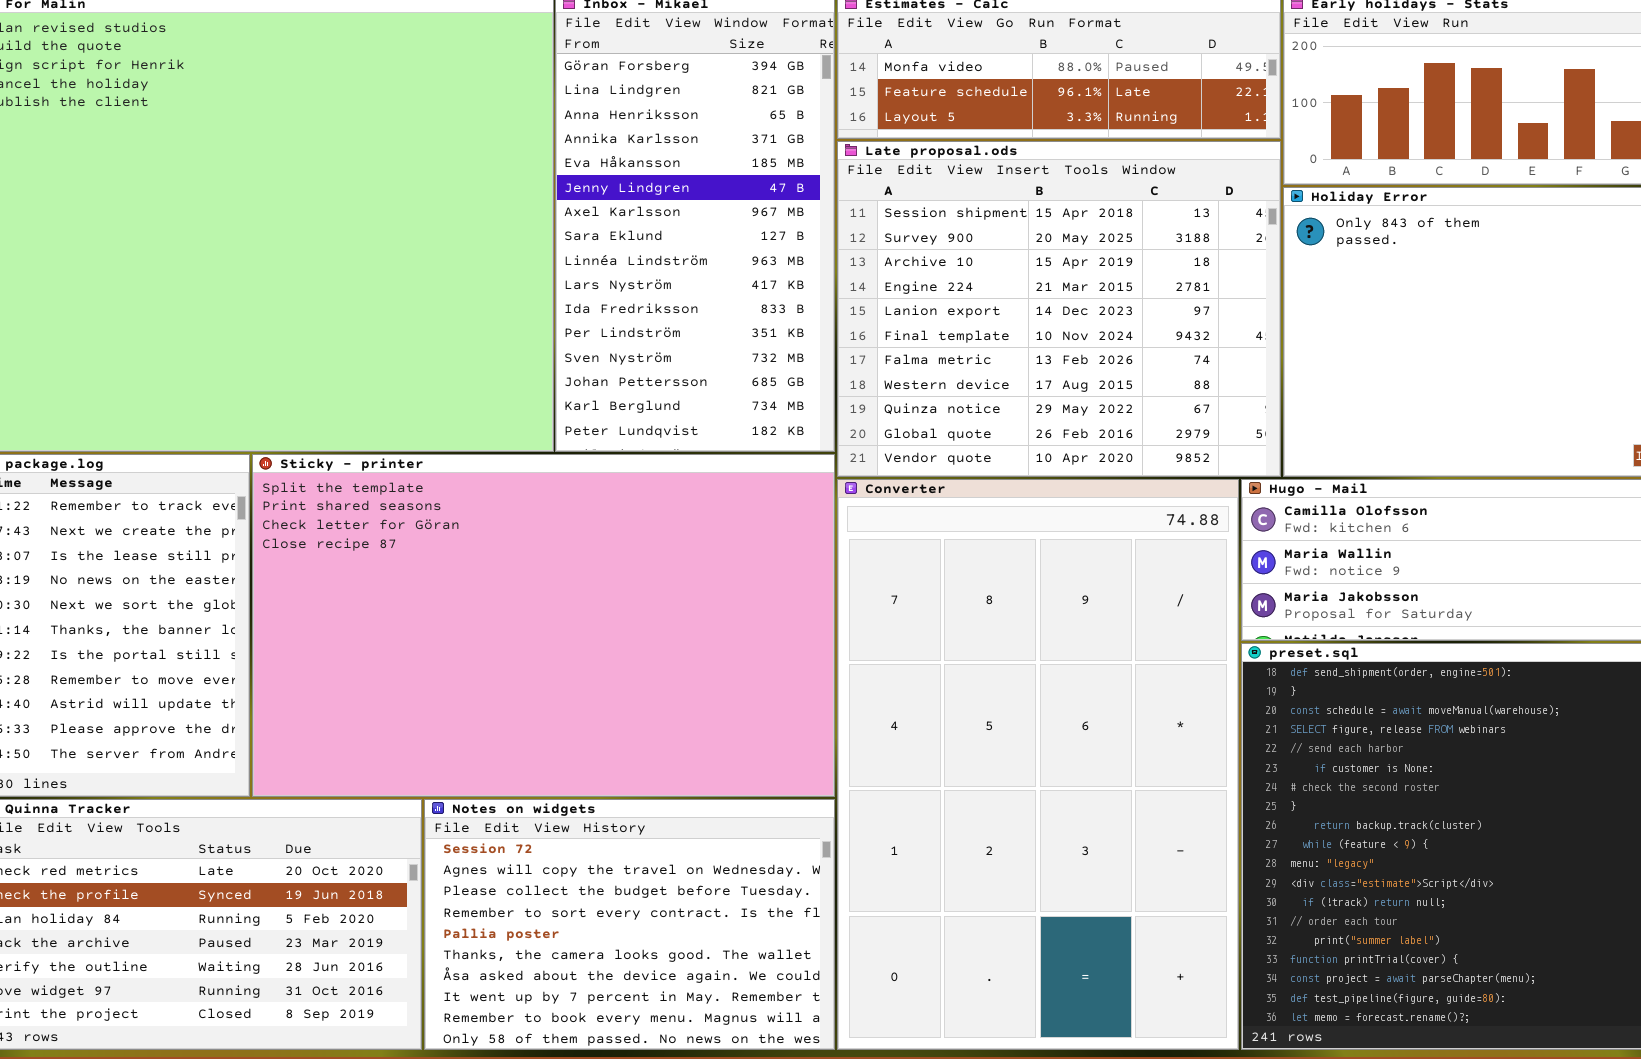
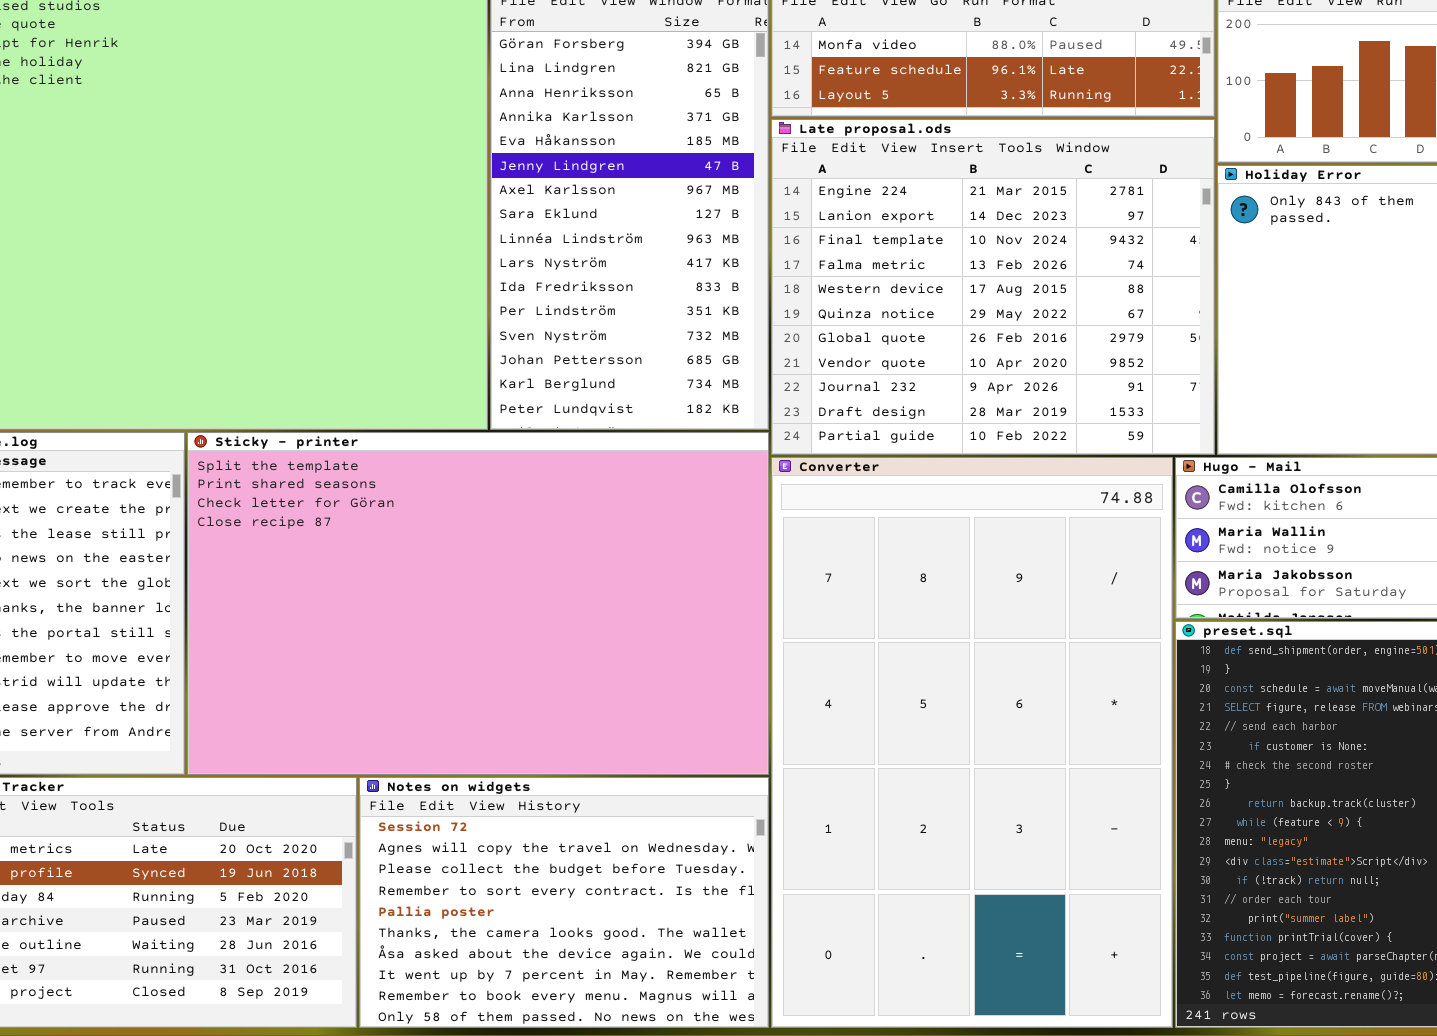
Late proposal.ods: [837,141,1281,477] -> [771,119,1215,455], scrolled down 3 rows

